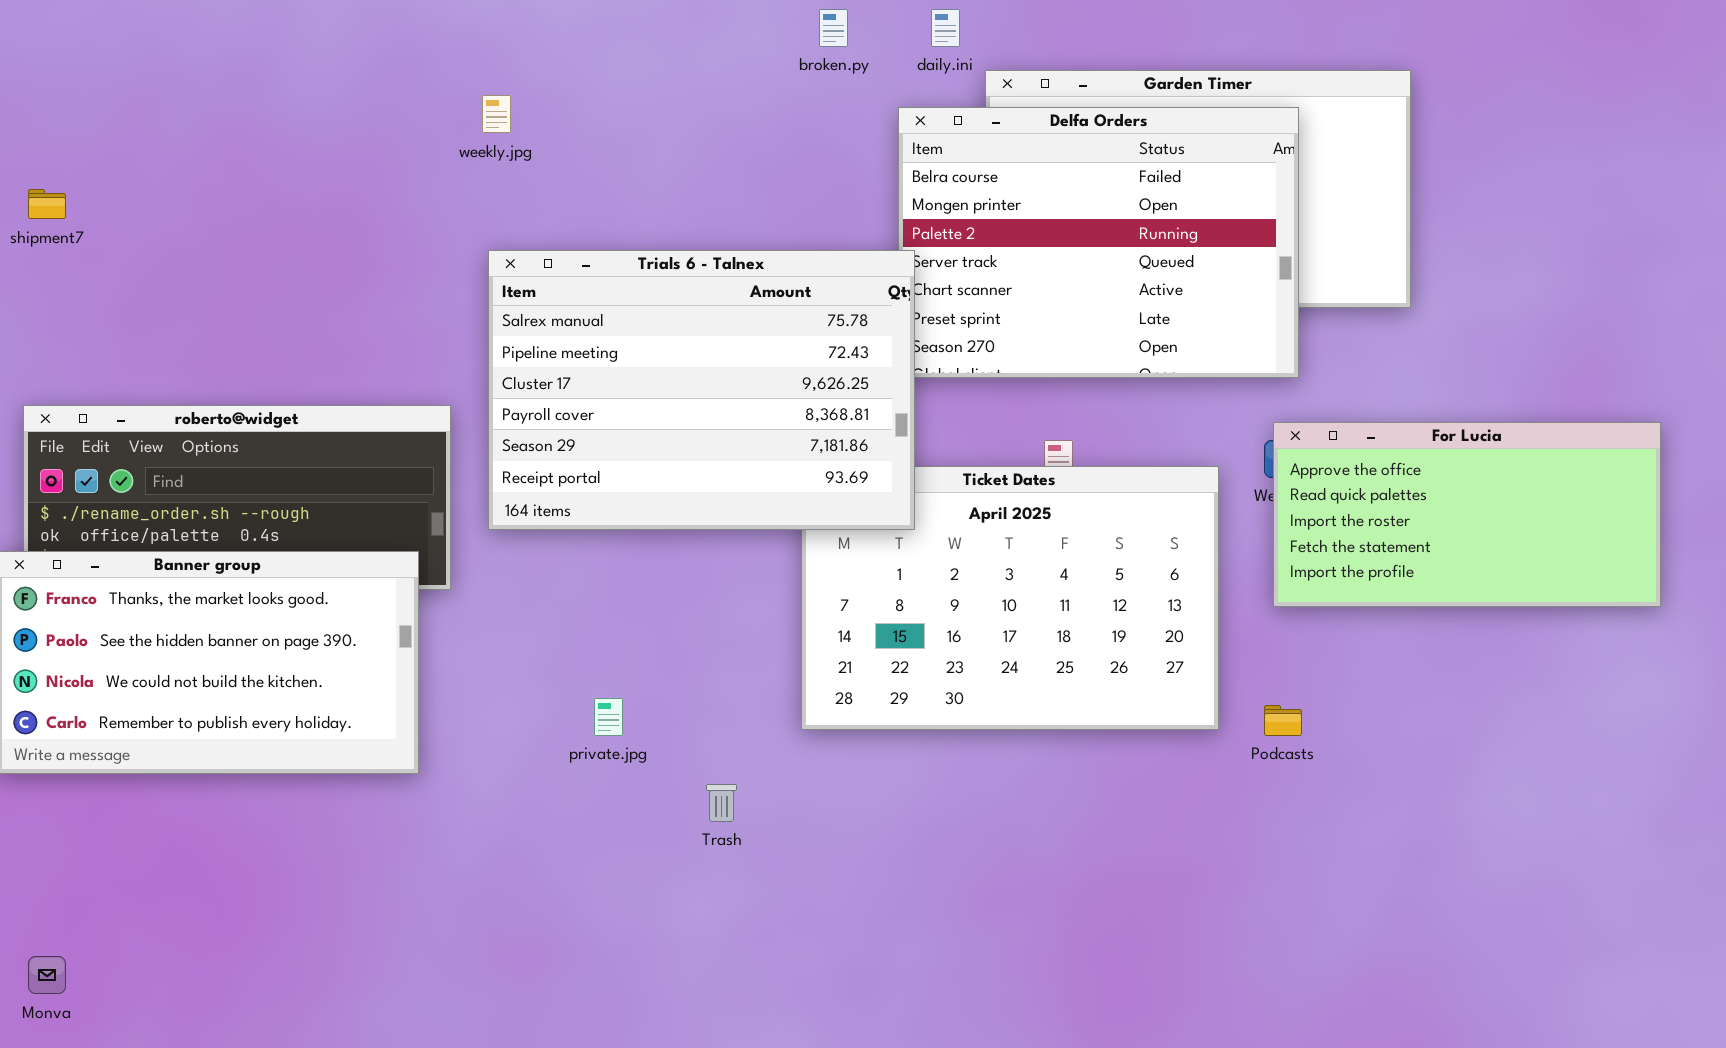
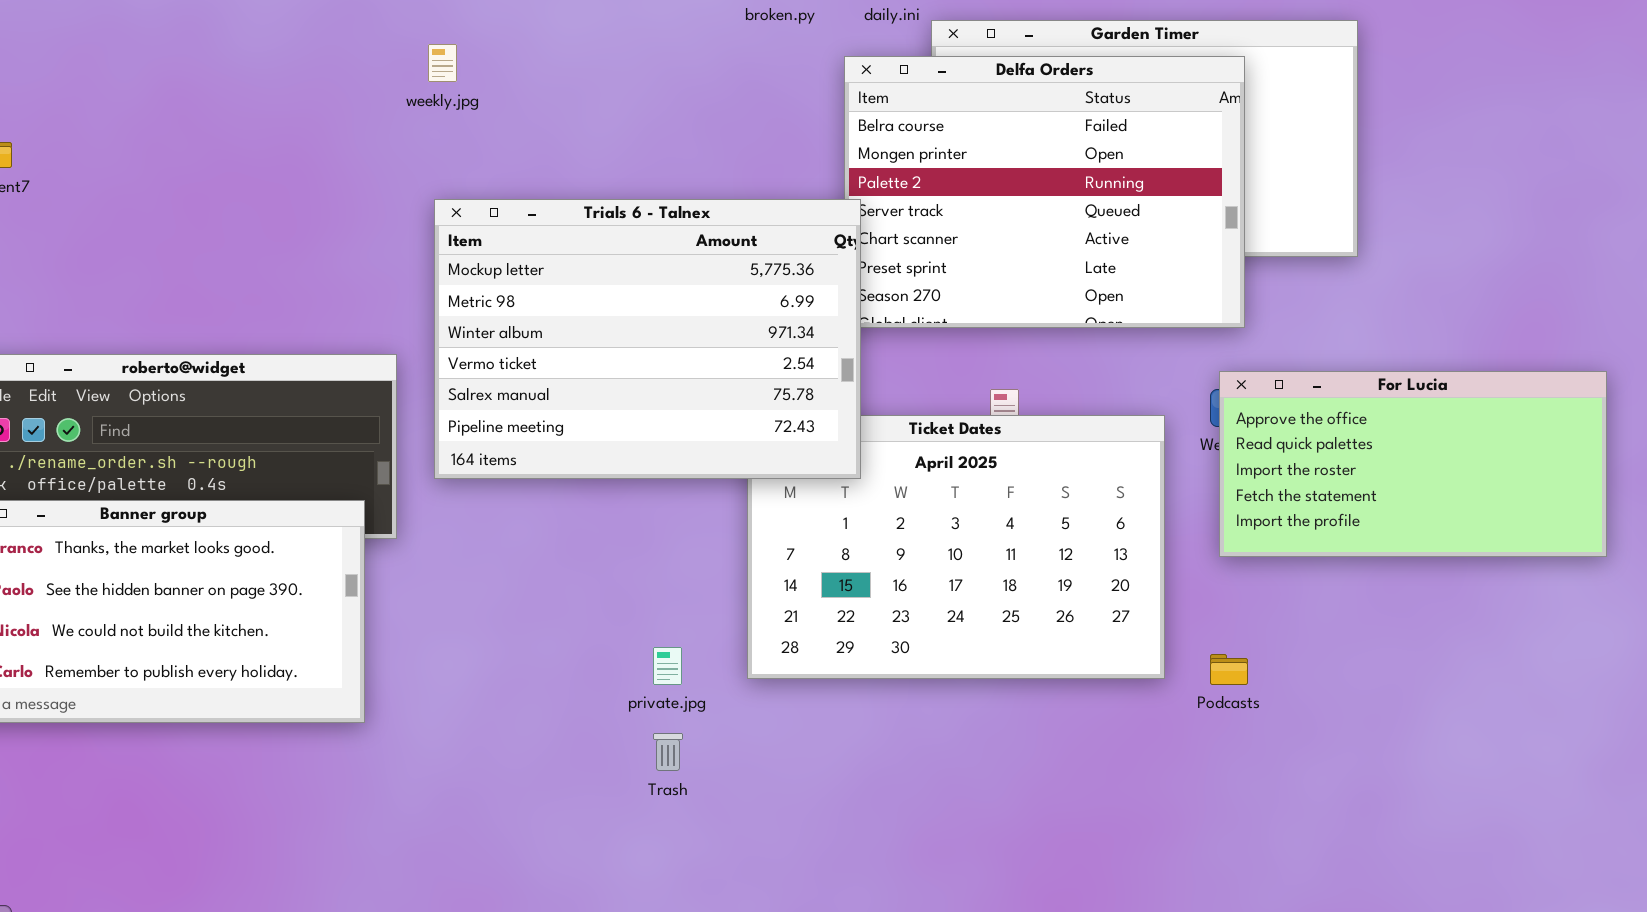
Trials 6 - Talnex: [488,250,915,530] -> [434,199,861,479], scrolled up 4 rows
private.jpg: [594,698,623,736] -> [653,647,682,685], moved

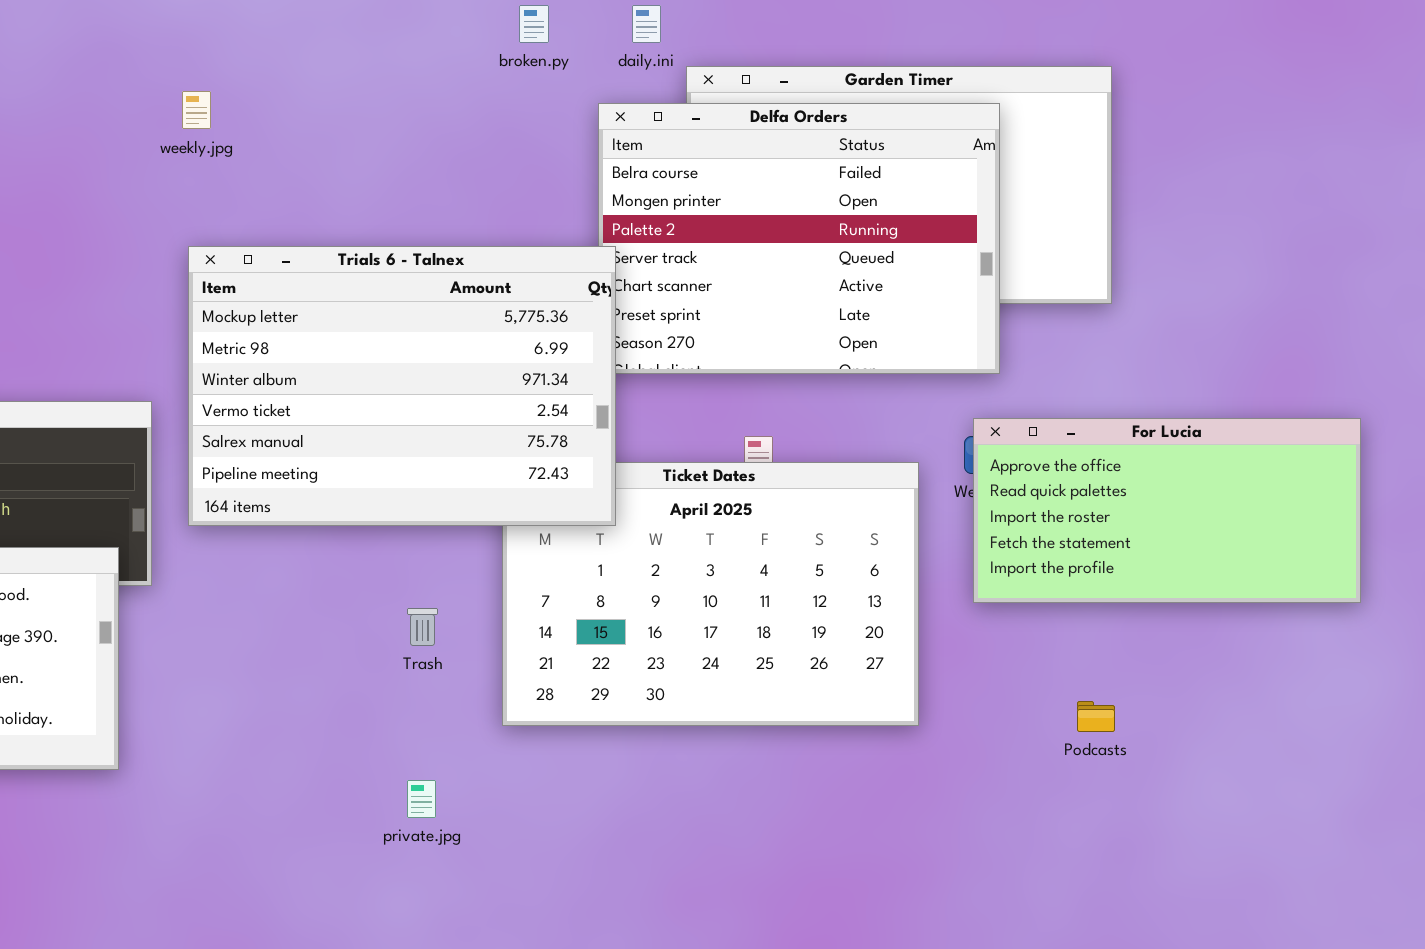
private.jpg: [653,647,682,685] -> [407,780,436,818], moved
Podcasts: [1210,654,1248,685] -> [1077,701,1115,732], moved
Trash: [653,733,683,771] -> [407,608,438,646], moved

